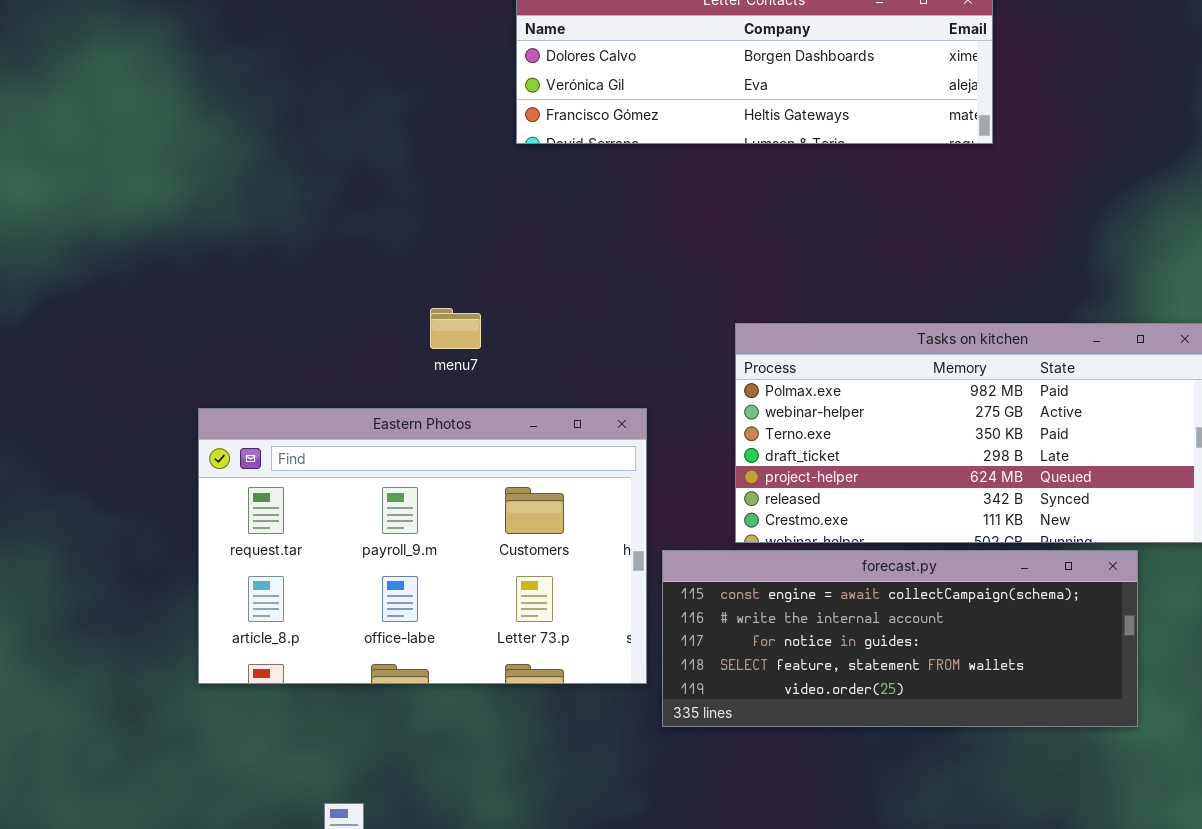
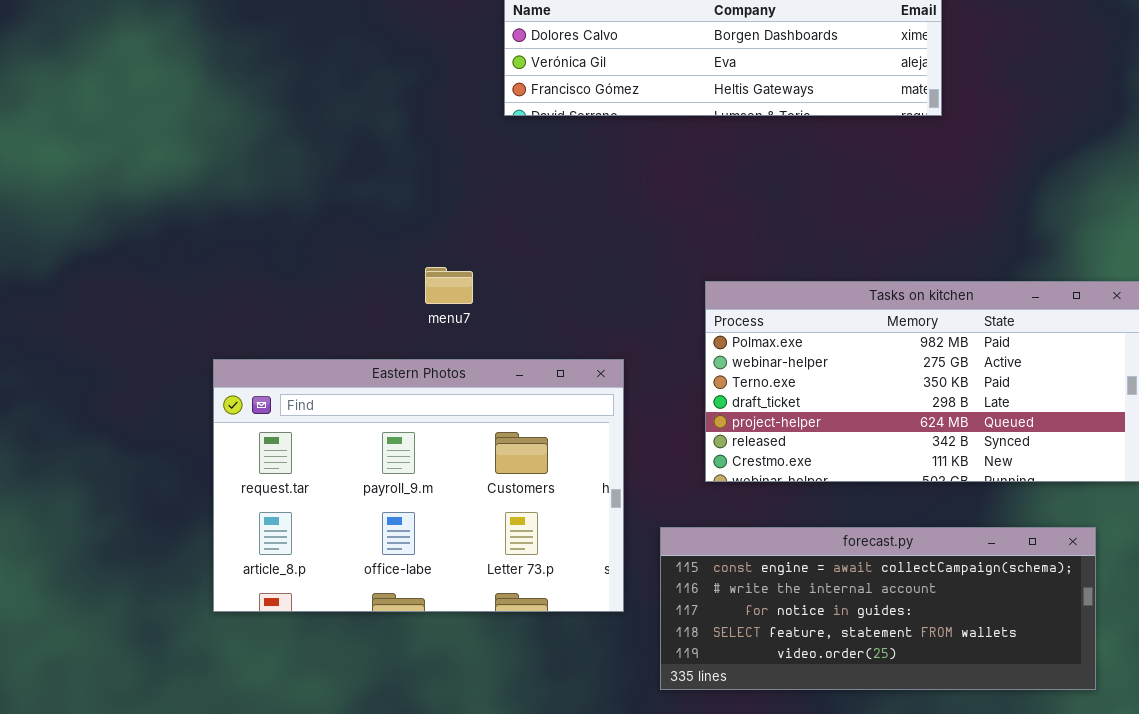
forecast.py: [662,550,1138,727] -> [660,527,1096,690], moved

